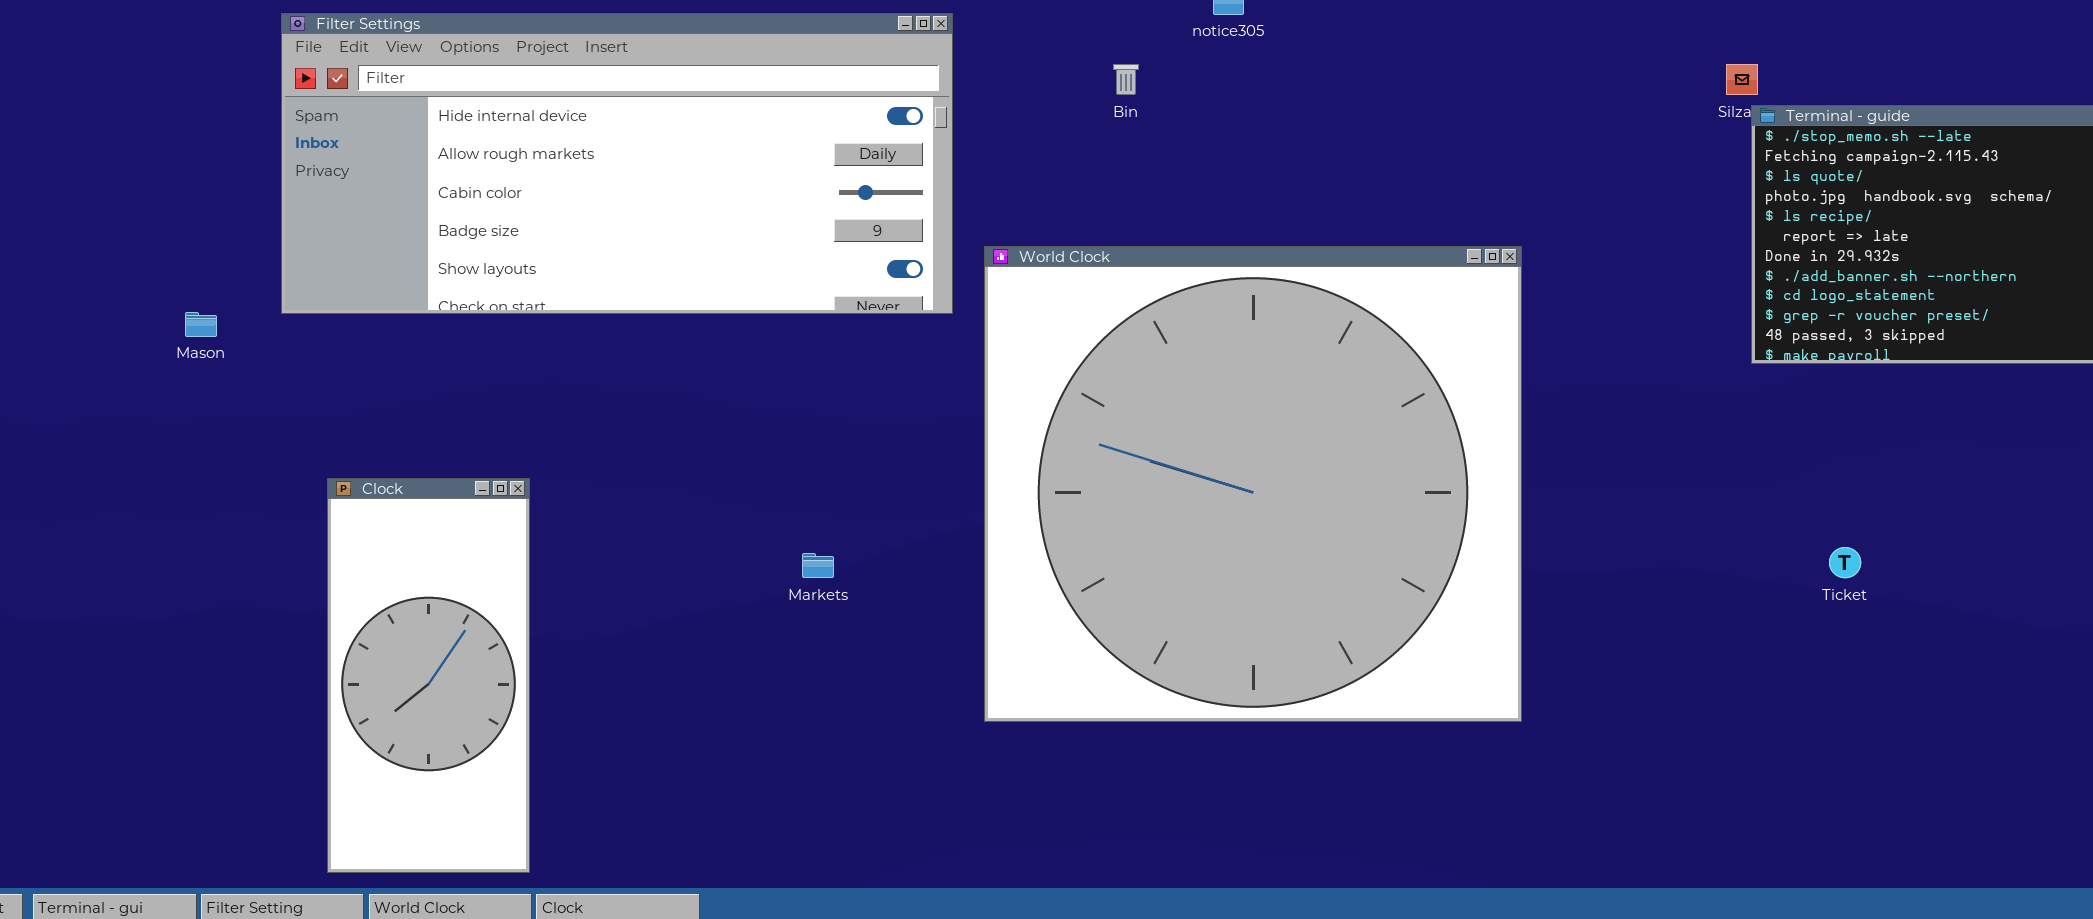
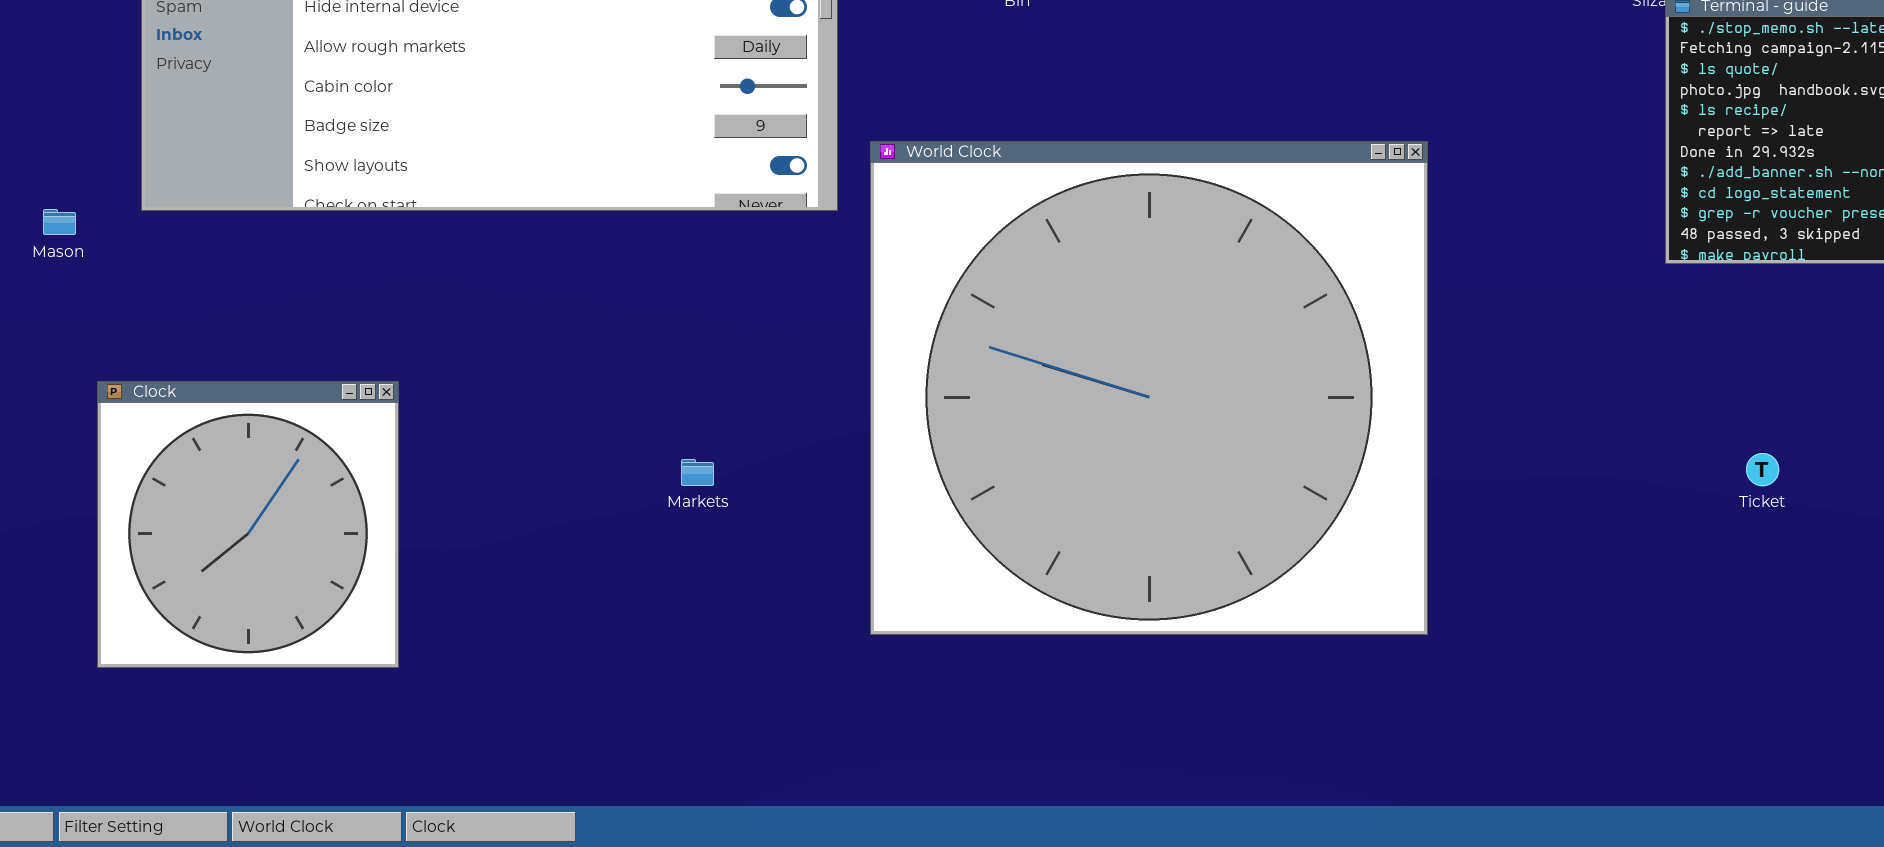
Clock: [327,478,530,873] -> [97,381,399,668], resized

